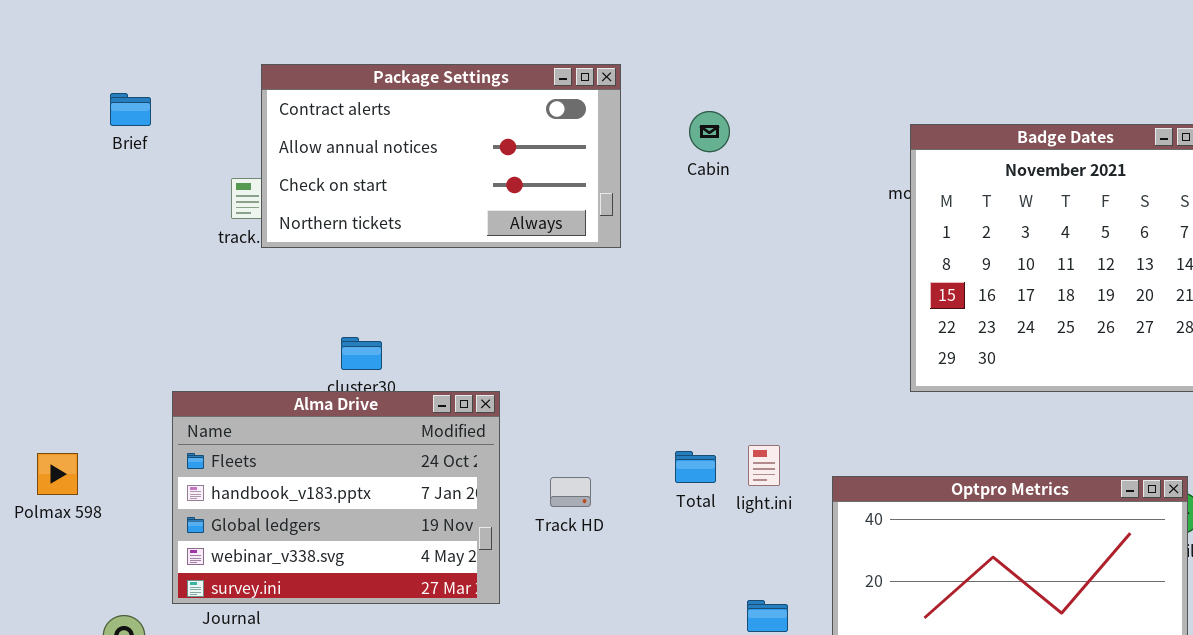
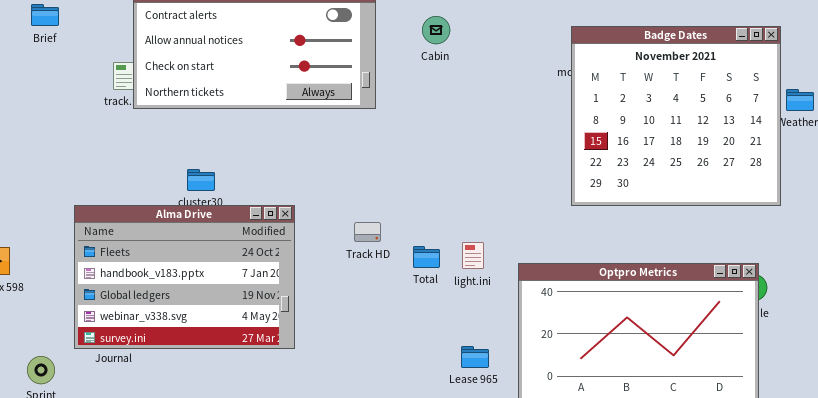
Track HD: [550,477,591,507] -> [354,222,381,242], moved

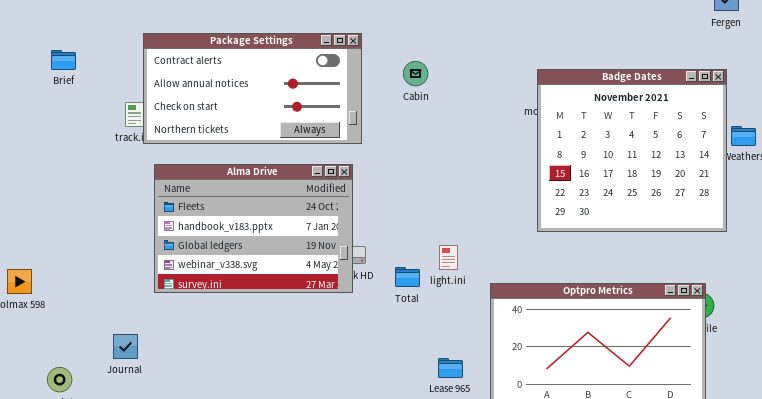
Alma Drive: [74,205,295,349] -> [154,164,353,293], moved
light.ini: [462,242,484,269] -> [439,245,458,270], moved

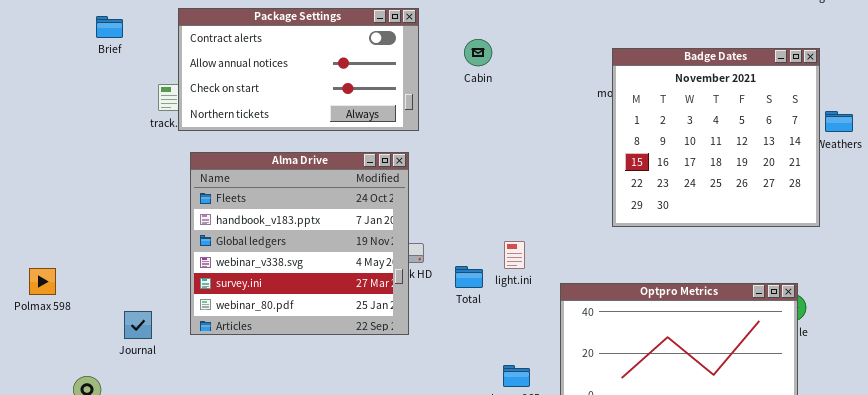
Brief: [51,50,76,70] -> [96,16,123,38], moved
Alma Drive: [154,164,353,293] -> [190,152,409,335], resized
Journal: [113,334,138,359] -> [124,311,152,339], moved

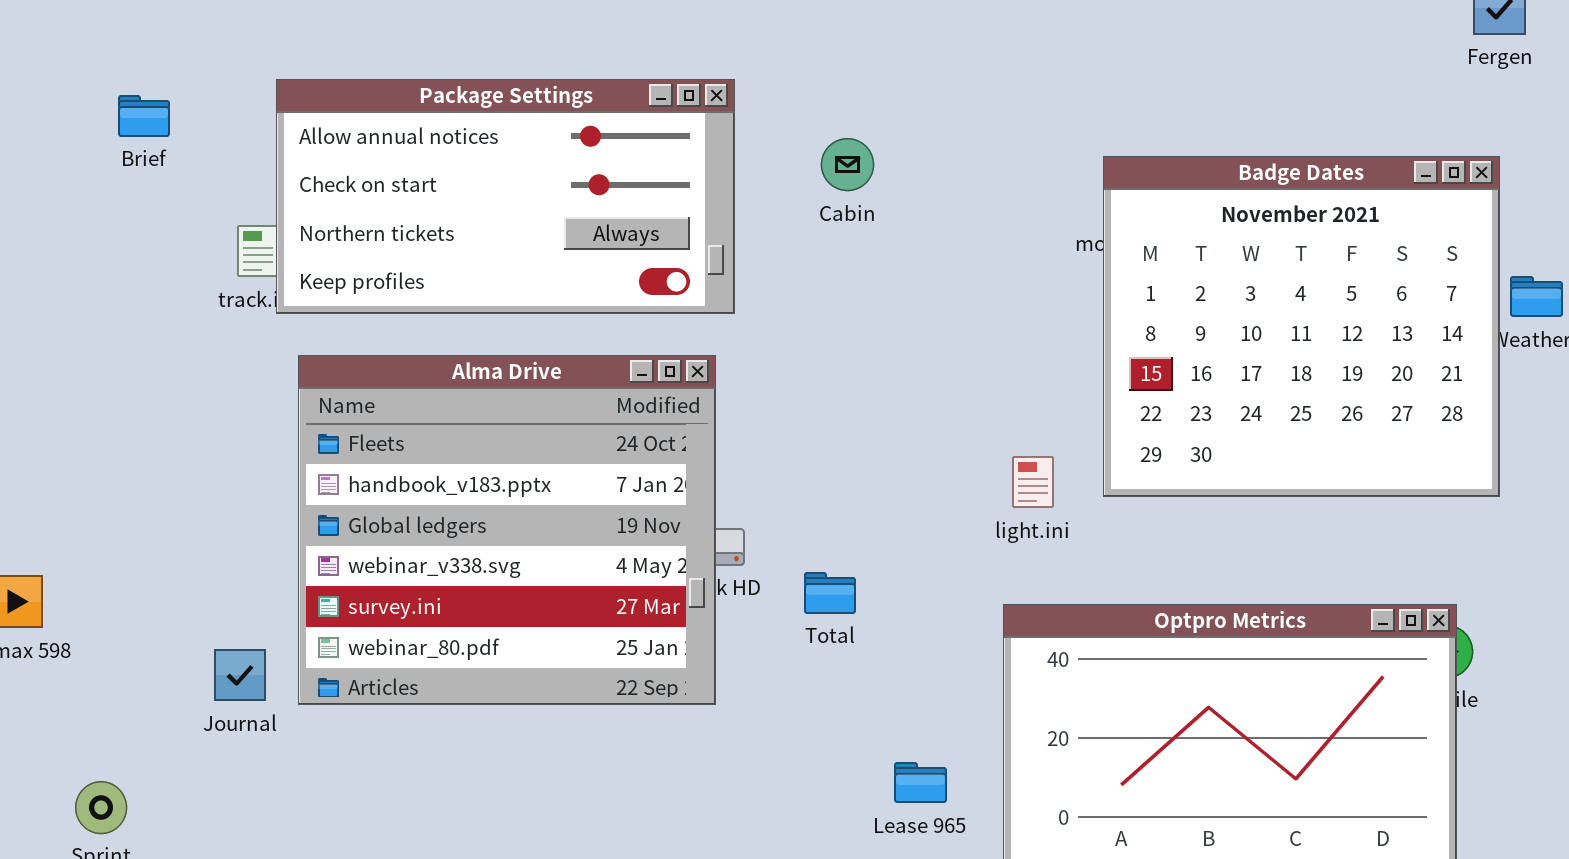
Package Settings: [178,8,419,131] -> [276,79,735,314], scrolled down 1 row
light.ini: [504,241,525,269] -> [1012,456,1054,508], moved
Journal: [124,311,152,339] -> [214,649,266,701], moved

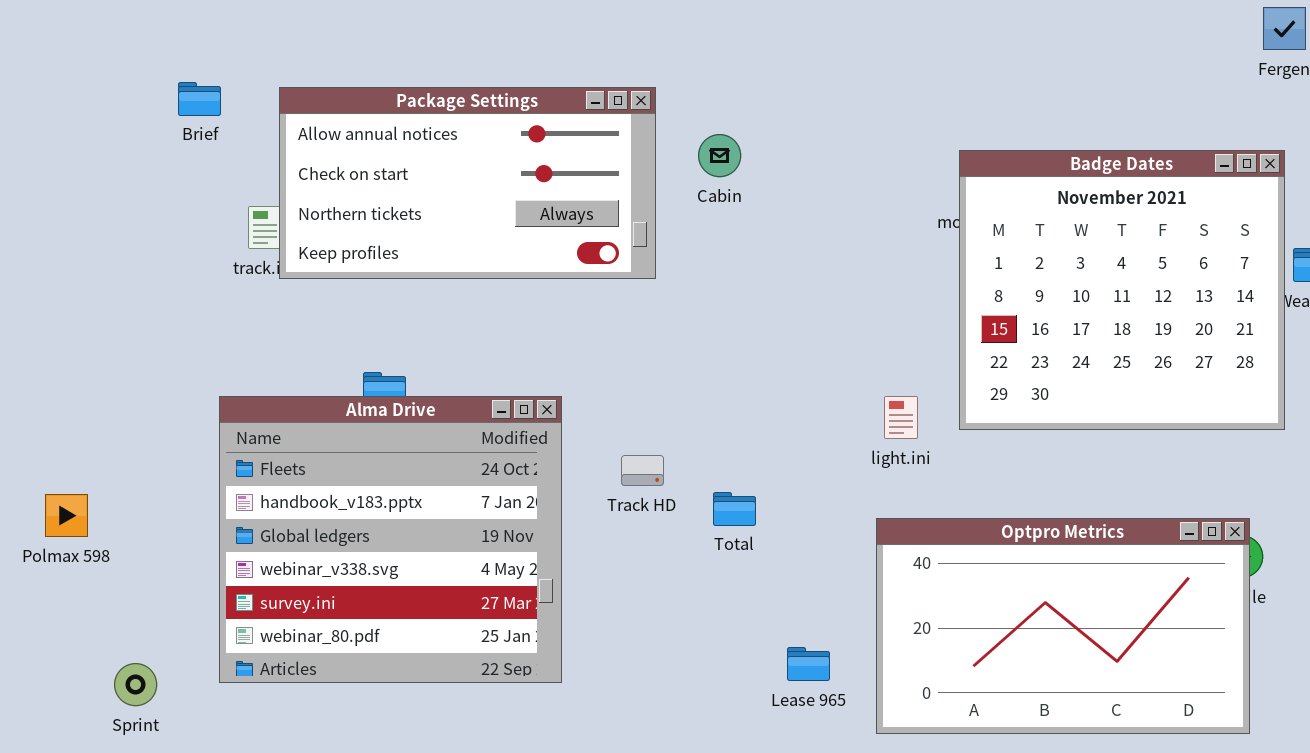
Brief: [118,95,170,137] -> [178,82,221,116], moved
Cabin: [821,138,874,191] -> [698,134,741,177], moved
Alma Drive: [298,355,716,705] -> [219,396,562,683], moved

